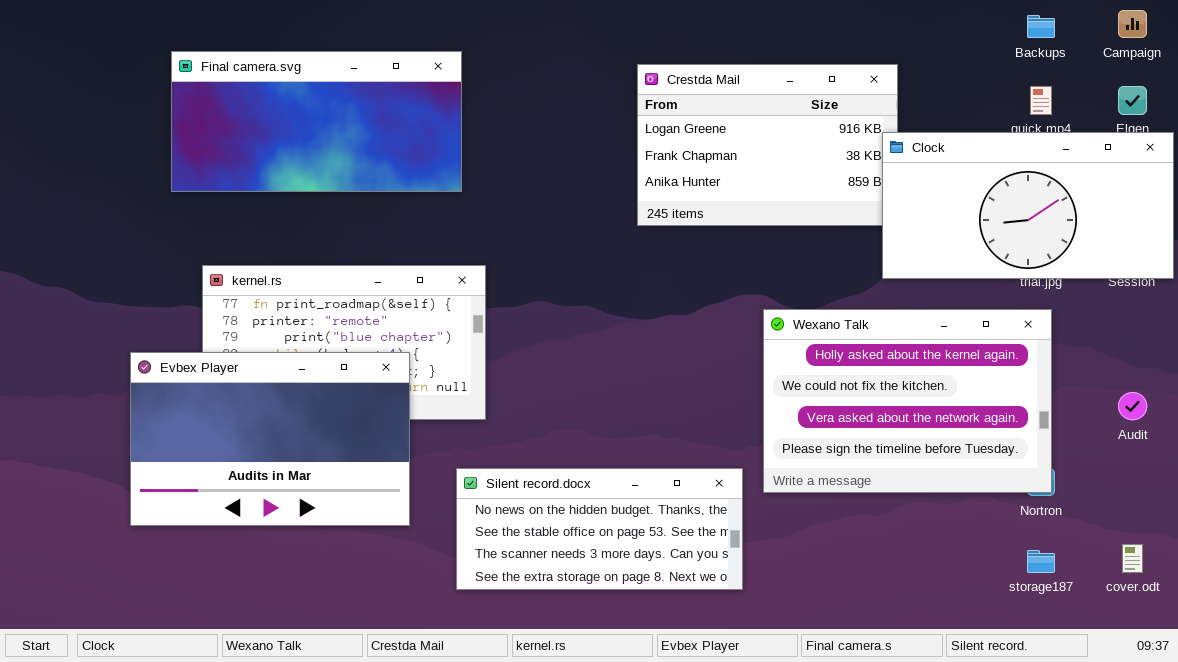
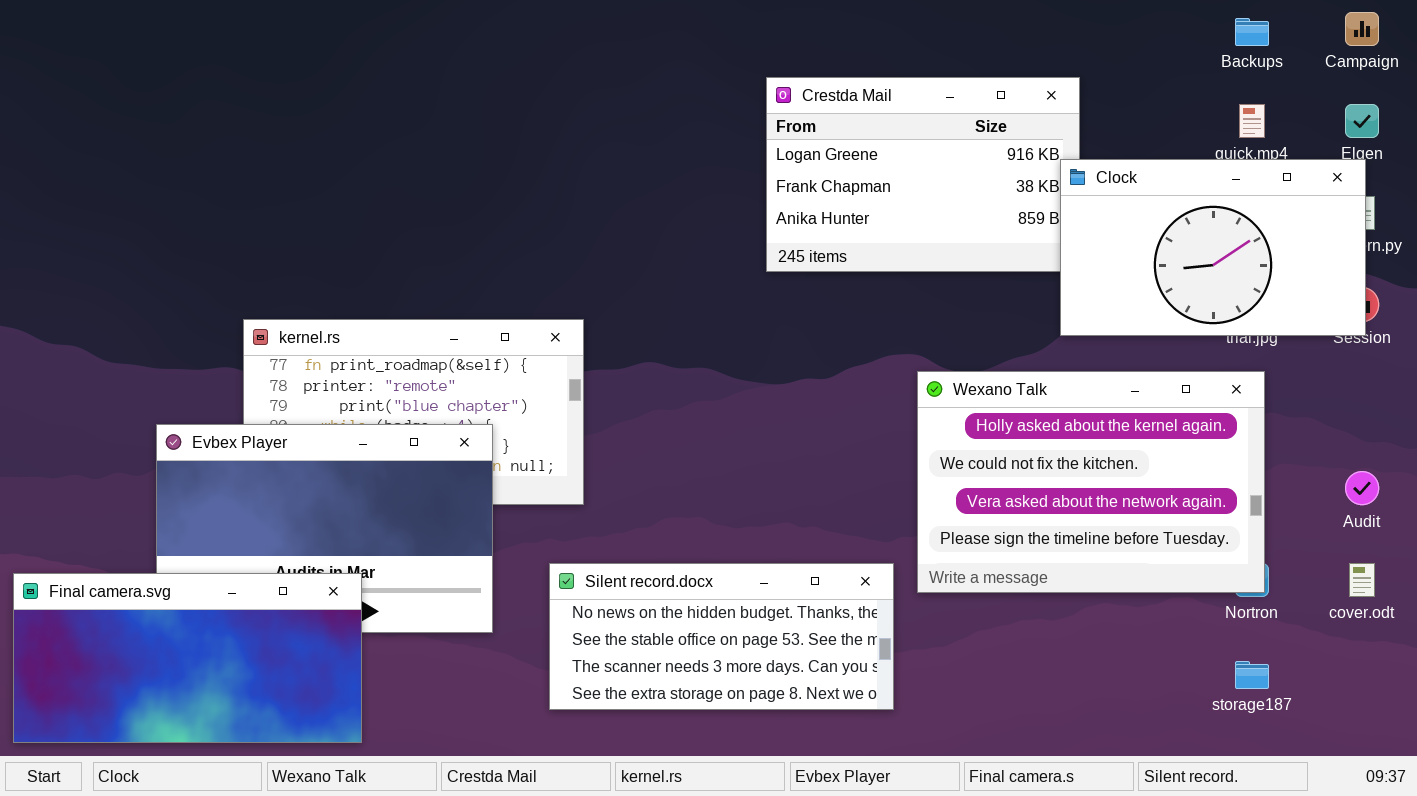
Final camera.svg: [171,51,462,192] -> [13,573,362,743], moved
Clock: [882,132,1174,279] -> [1060,159,1366,336], resized
cover.odt: [1122,544,1143,573] -> [1349,563,1375,597], moved

